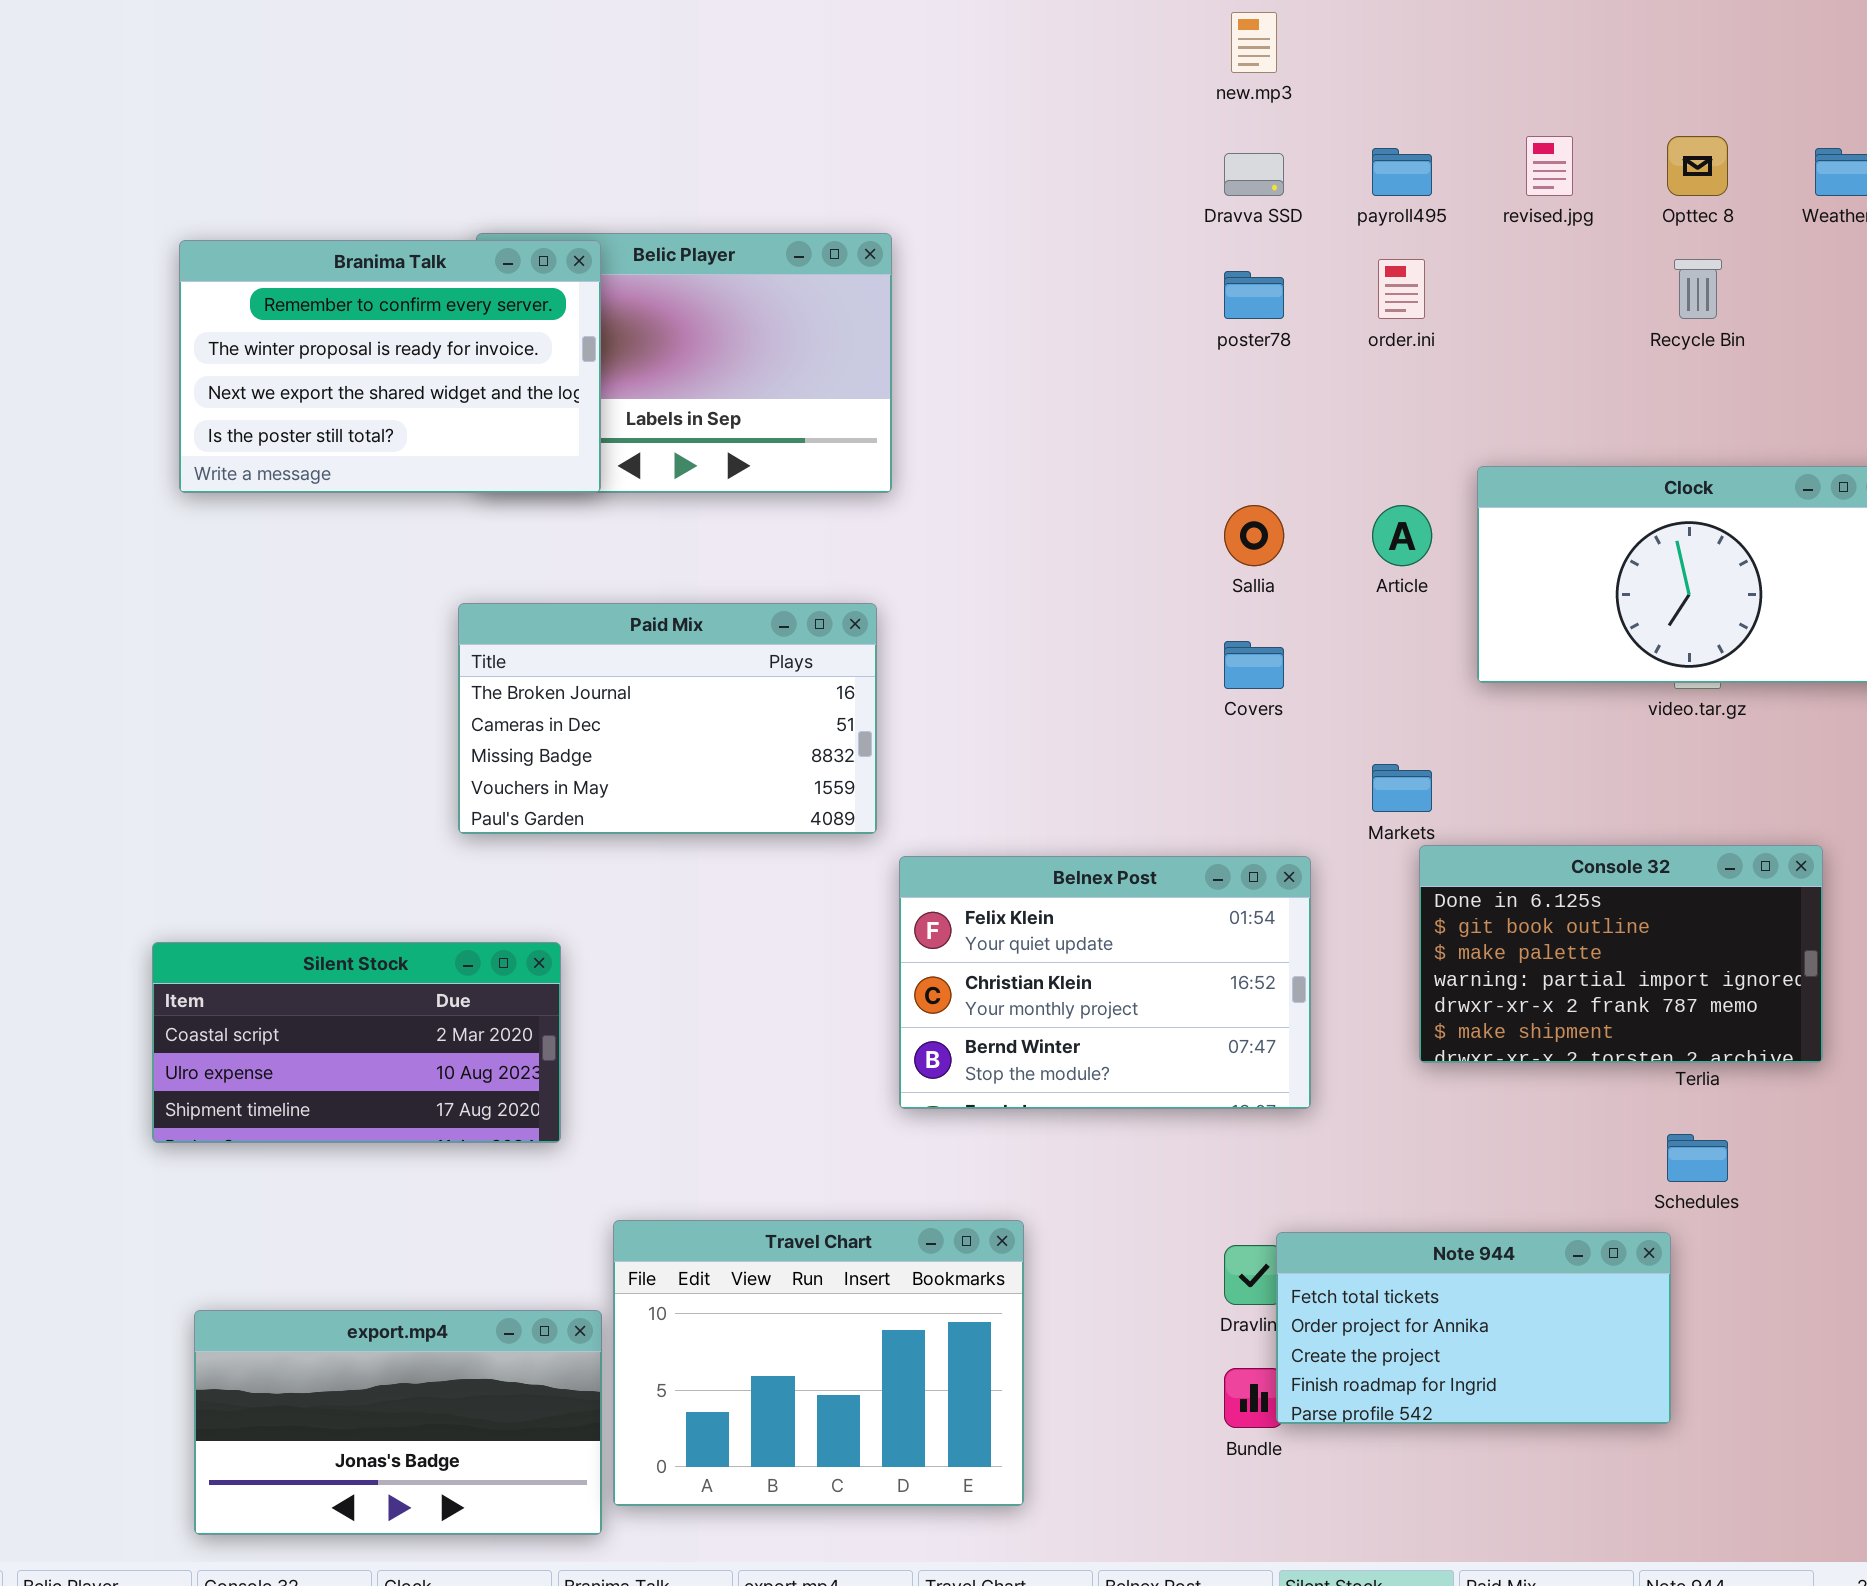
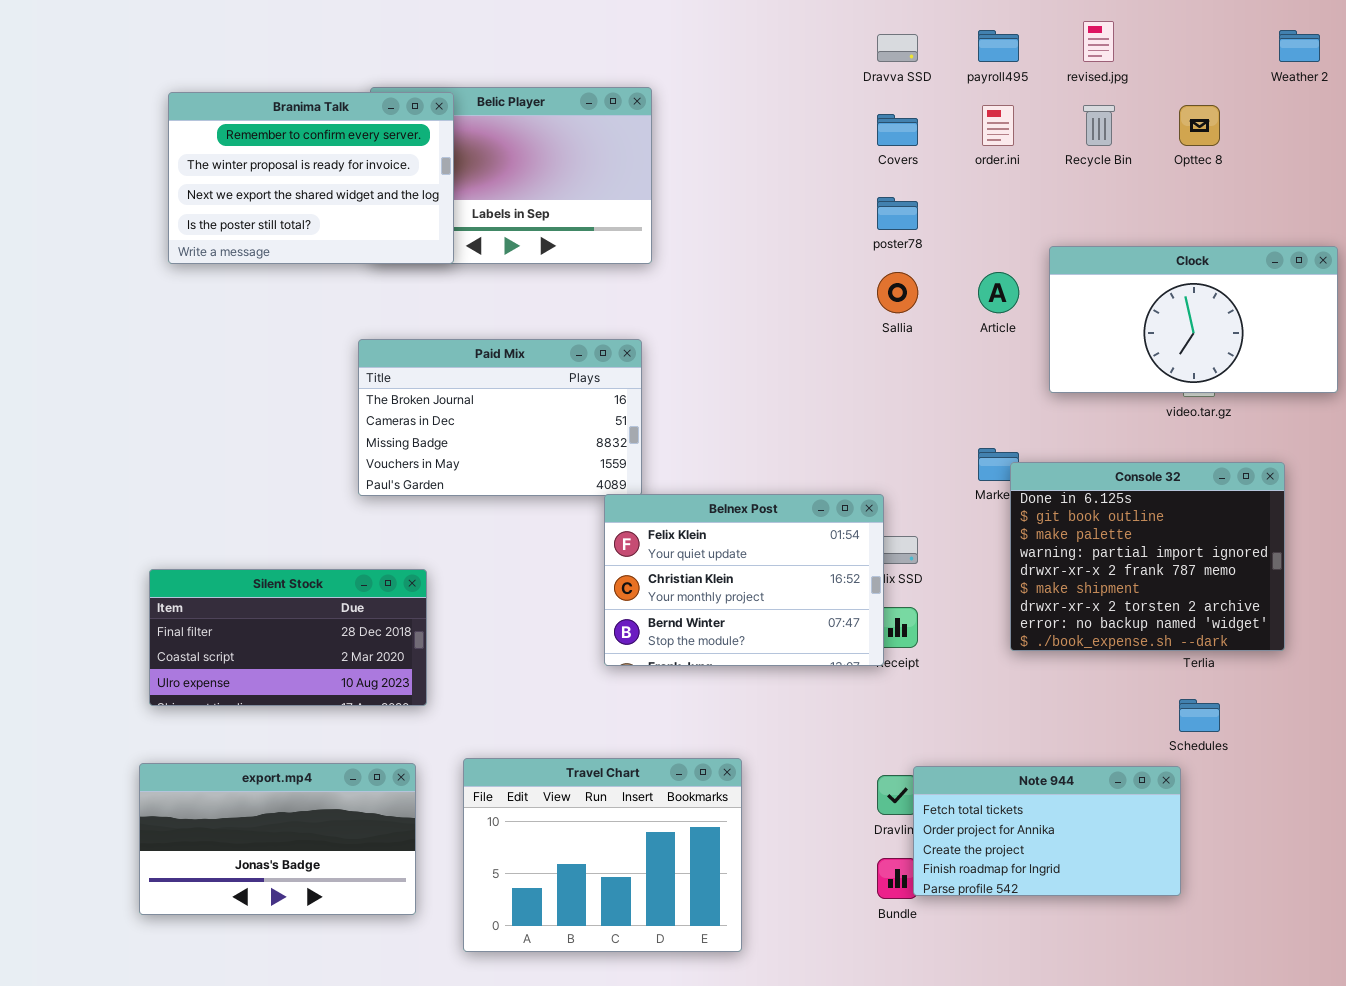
Opttec 8: [1667,136,1728,196] -> [1179,105,1220,146], moved
Recycle Bin: [1674,259,1722,319] -> [1083,105,1115,146], moved
poster78: [1224,271,1284,319] -> [877,197,918,230], moved
Covers: [1224,641,1284,689] -> [877,114,918,146], moved
Console 32: [1419,845,1823,1063] -> [1010,462,1285,651], resized
Belnex Post: [899,856,1311,1109] -> [604,494,884,666], moved
Silent Stock: [152,942,561,1143] -> [149,569,427,706], scrolled up 1 row
export.mp4: [194,1310,602,1535] -> [139,763,416,915], moved

